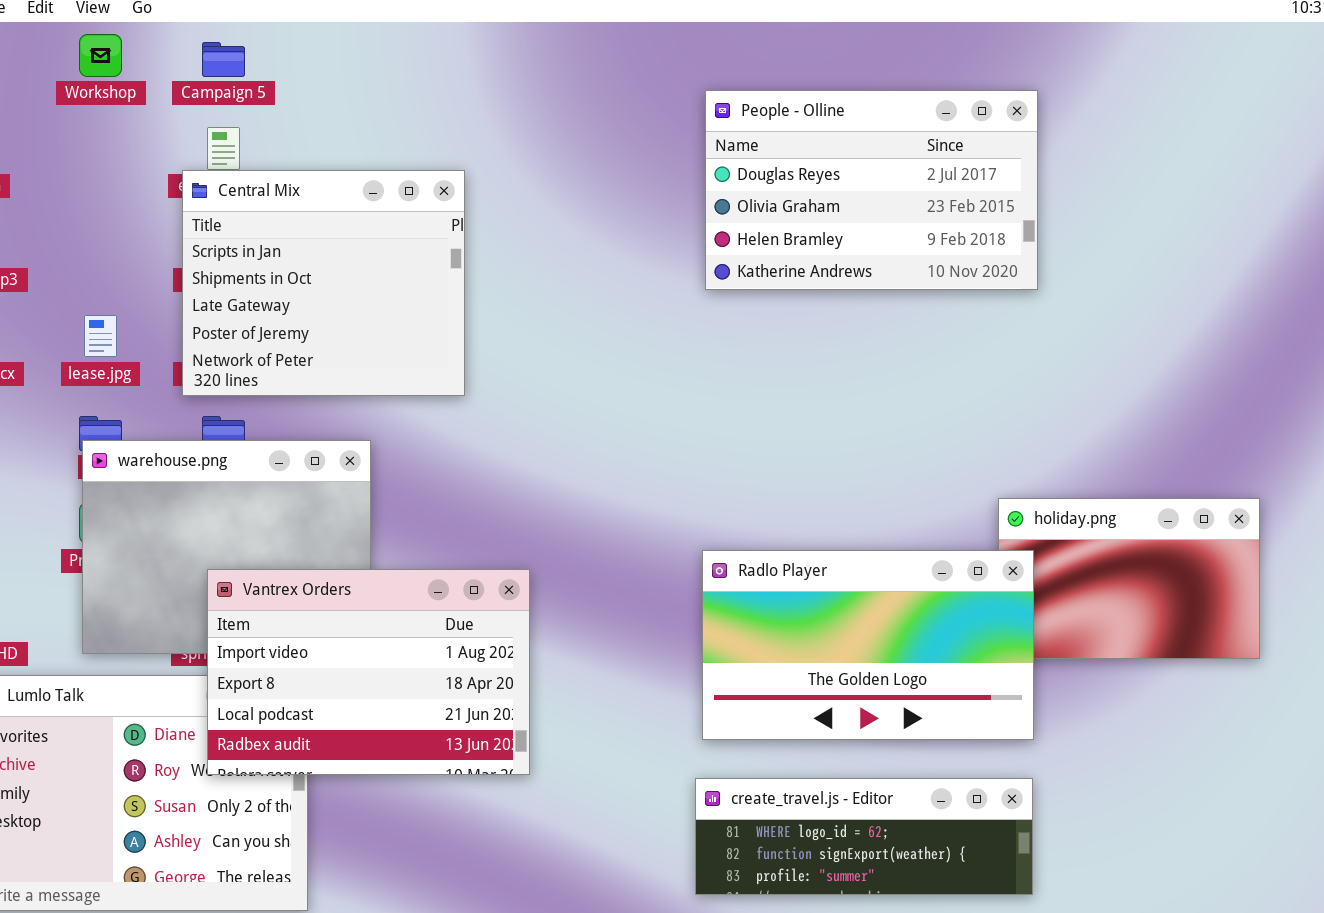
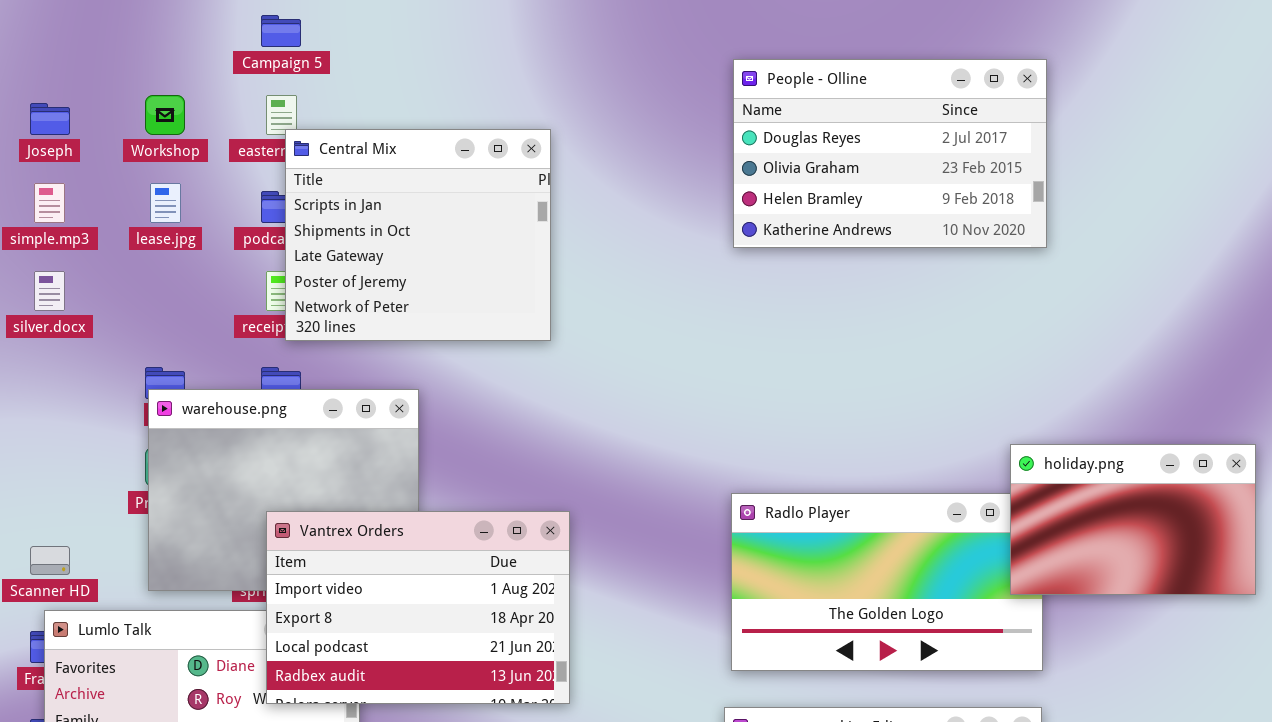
Workshop: [79,34,122,77] -> [145,95,185,135], moved
Central Mix: [182,170,465,396] -> [285,129,551,341], moved
lease.jpg: [84,315,117,357] -> [150,183,181,223], moved
holiday.png: [998,498,1260,659] -> [1010,444,1256,595], raised

